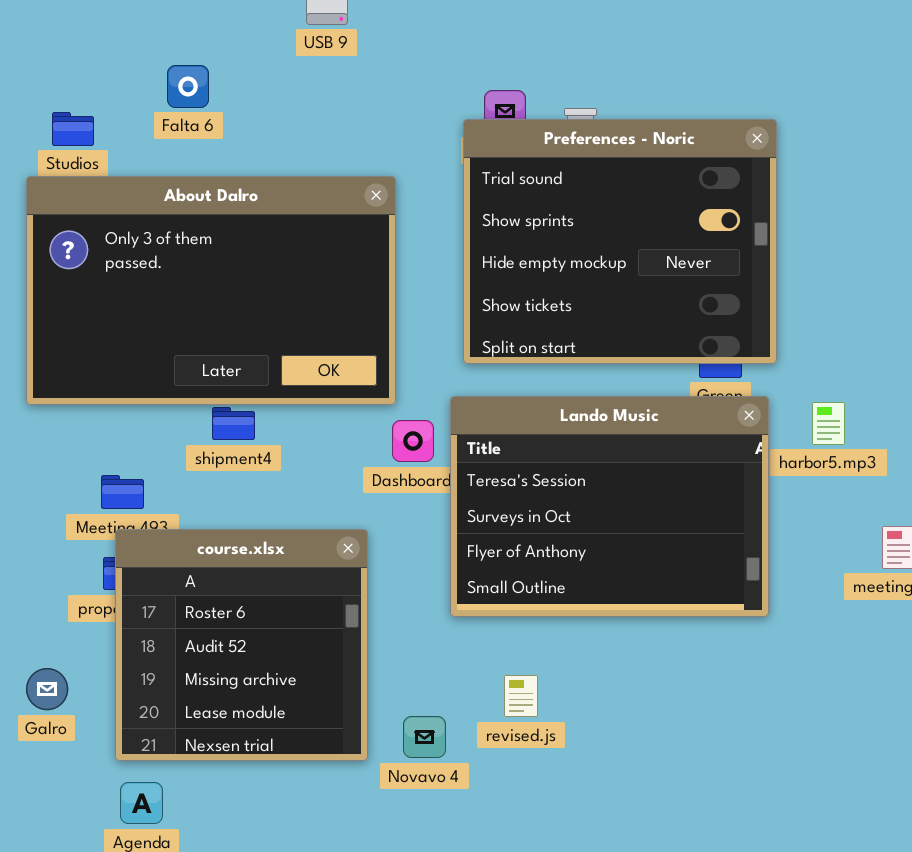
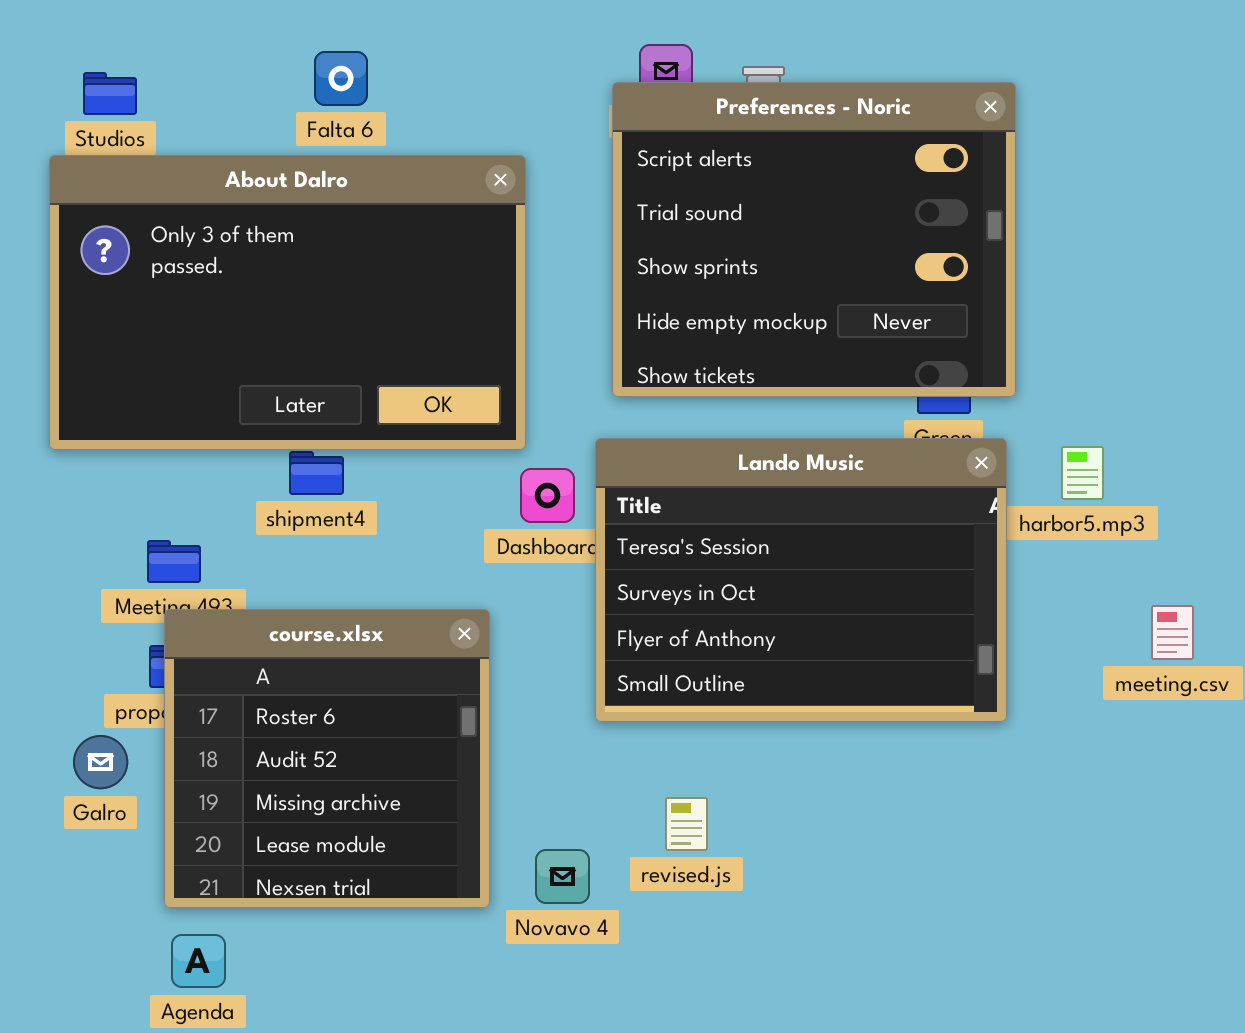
Falta 6: [167,65,209,108] -> [314,51,368,106], moved
Preferences - Noric: [463,119,777,364] -> [612,82,1016,397], scrolled up 1 row
Galro: [26,668,68,710] -> [73,735,128,789], moved

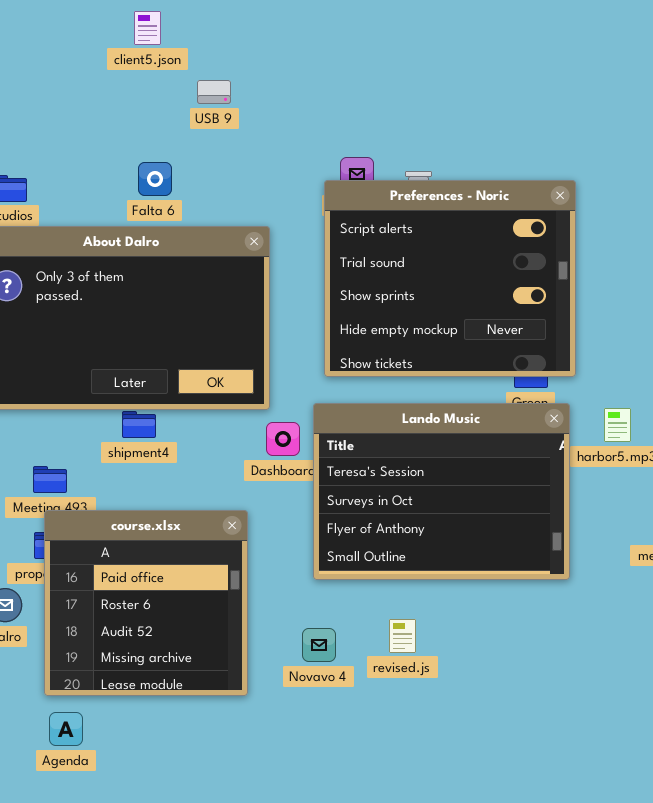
course.xlsx: [164,609,490,908] -> [44,510,248,696], scrolled up 1 row
revised.js: [665,797,708,851] -> [389,619,416,653], moved
Novavo 4: [535,849,590,904] -> [302,628,336,662], moved

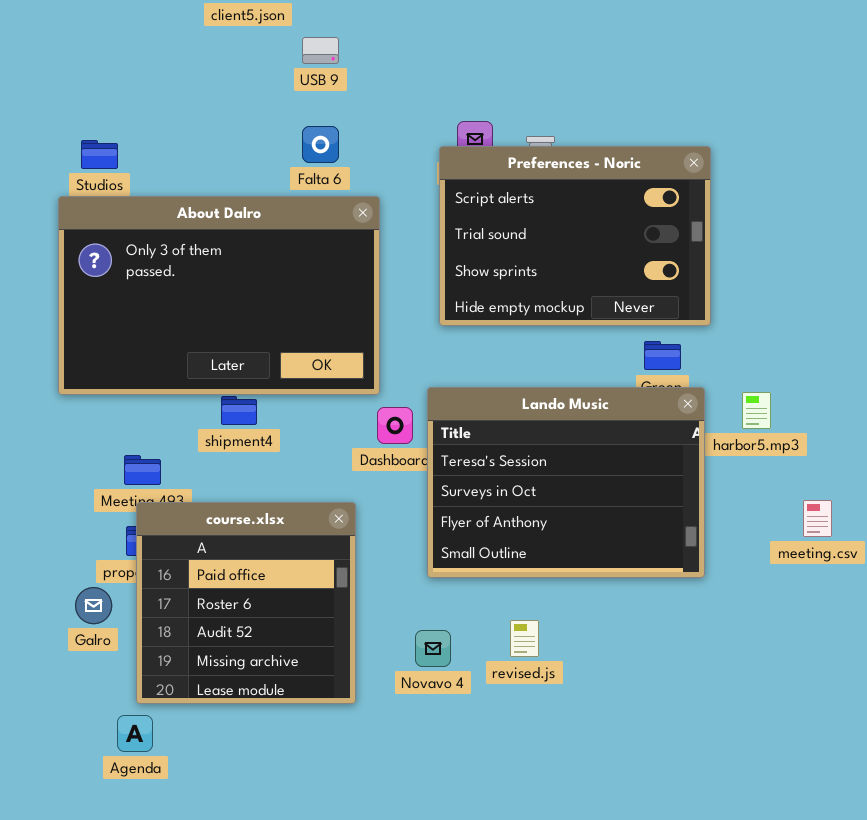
Falta 6: [138,162,172,196] -> [302,126,339,163], moved
Preferences - Noric: [324,180,576,377] -> [439,146,711,326], resized
Agenda: [49,712,83,746] -> [117,715,153,752], moved

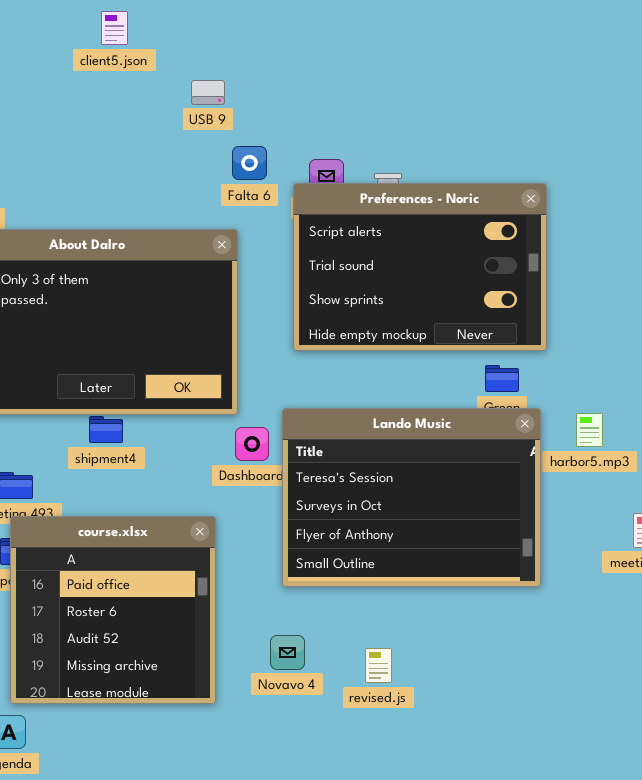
USB 9: [302,37,339,64] -> [191,80,225,105], moved
Falta 6: [302,126,339,163] -> [232,146,267,180], moved
revised.js: [510,620,539,657] -> [365,648,392,683], moved

